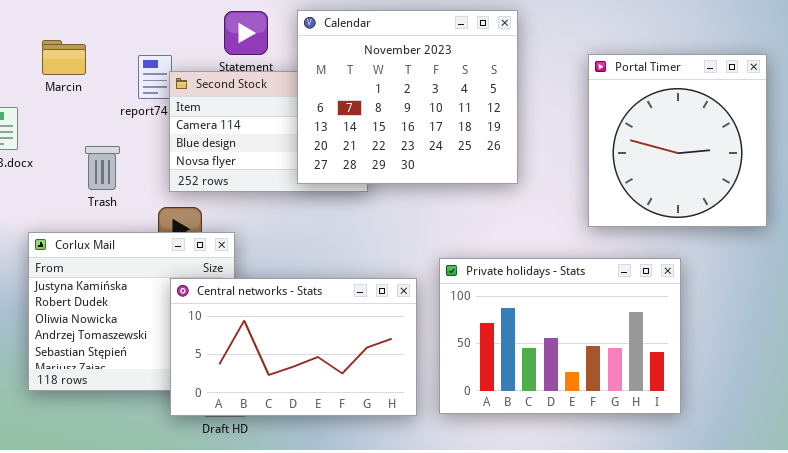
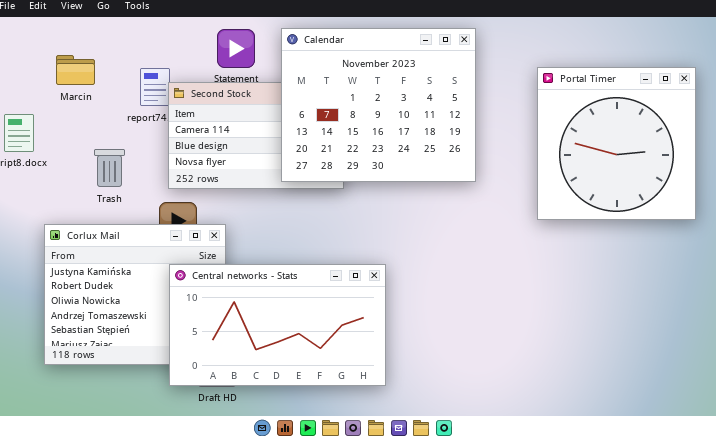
Private holidays - Stats: [439,258,681,414] -> none, closed

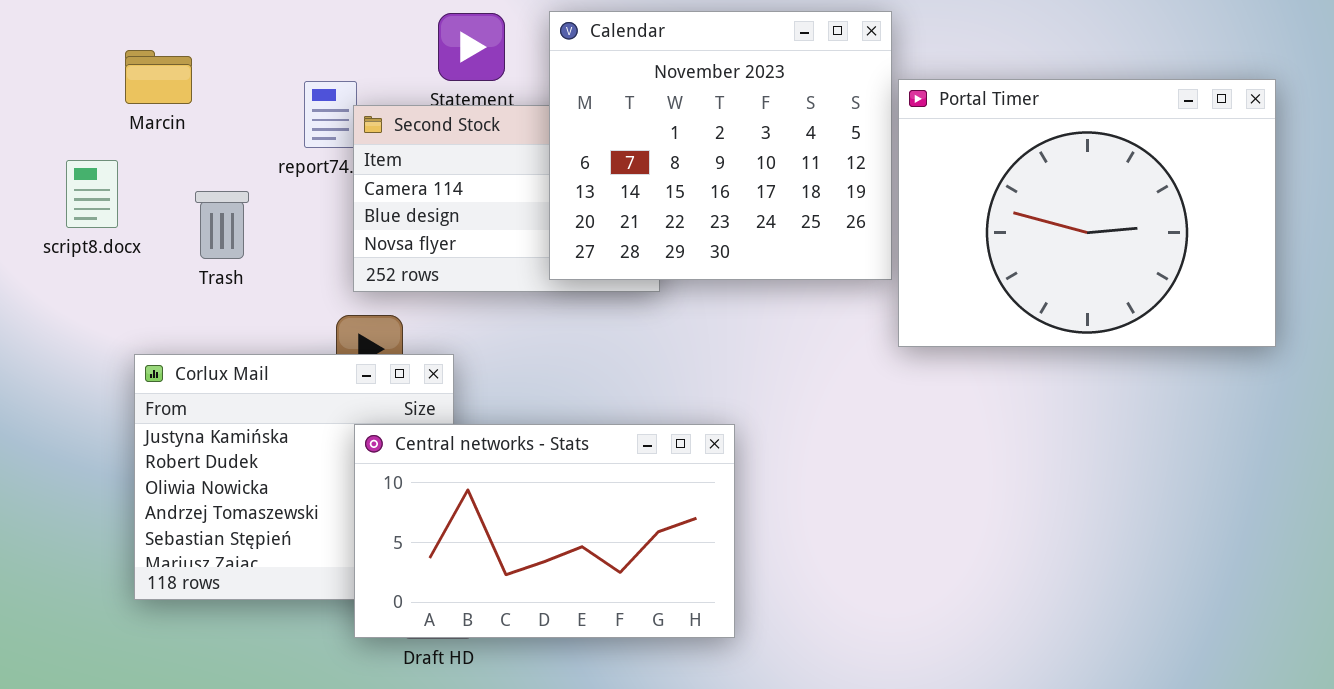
Marcin: [56,55,95,85] -> [125,50,192,104], moved
Portal Timer: [537,67,696,220] -> [898,79,1276,347], resized
Trash: [94,149,125,187] -> [195,191,249,259], moved

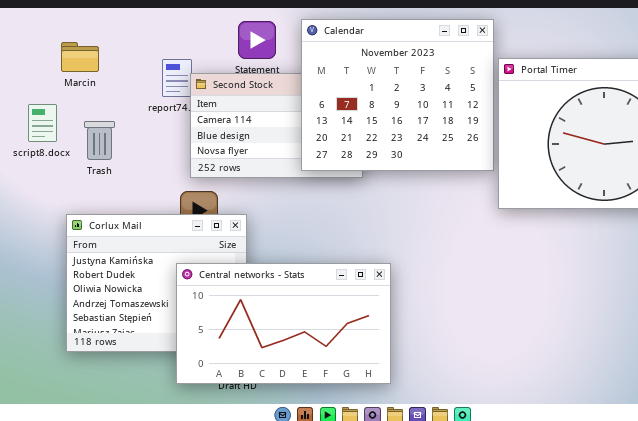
Trash: [195,191,249,259] -> [84,121,115,160], moved
Central networks - Stats: [354,424,735,638] -> [176,263,391,384], moved

